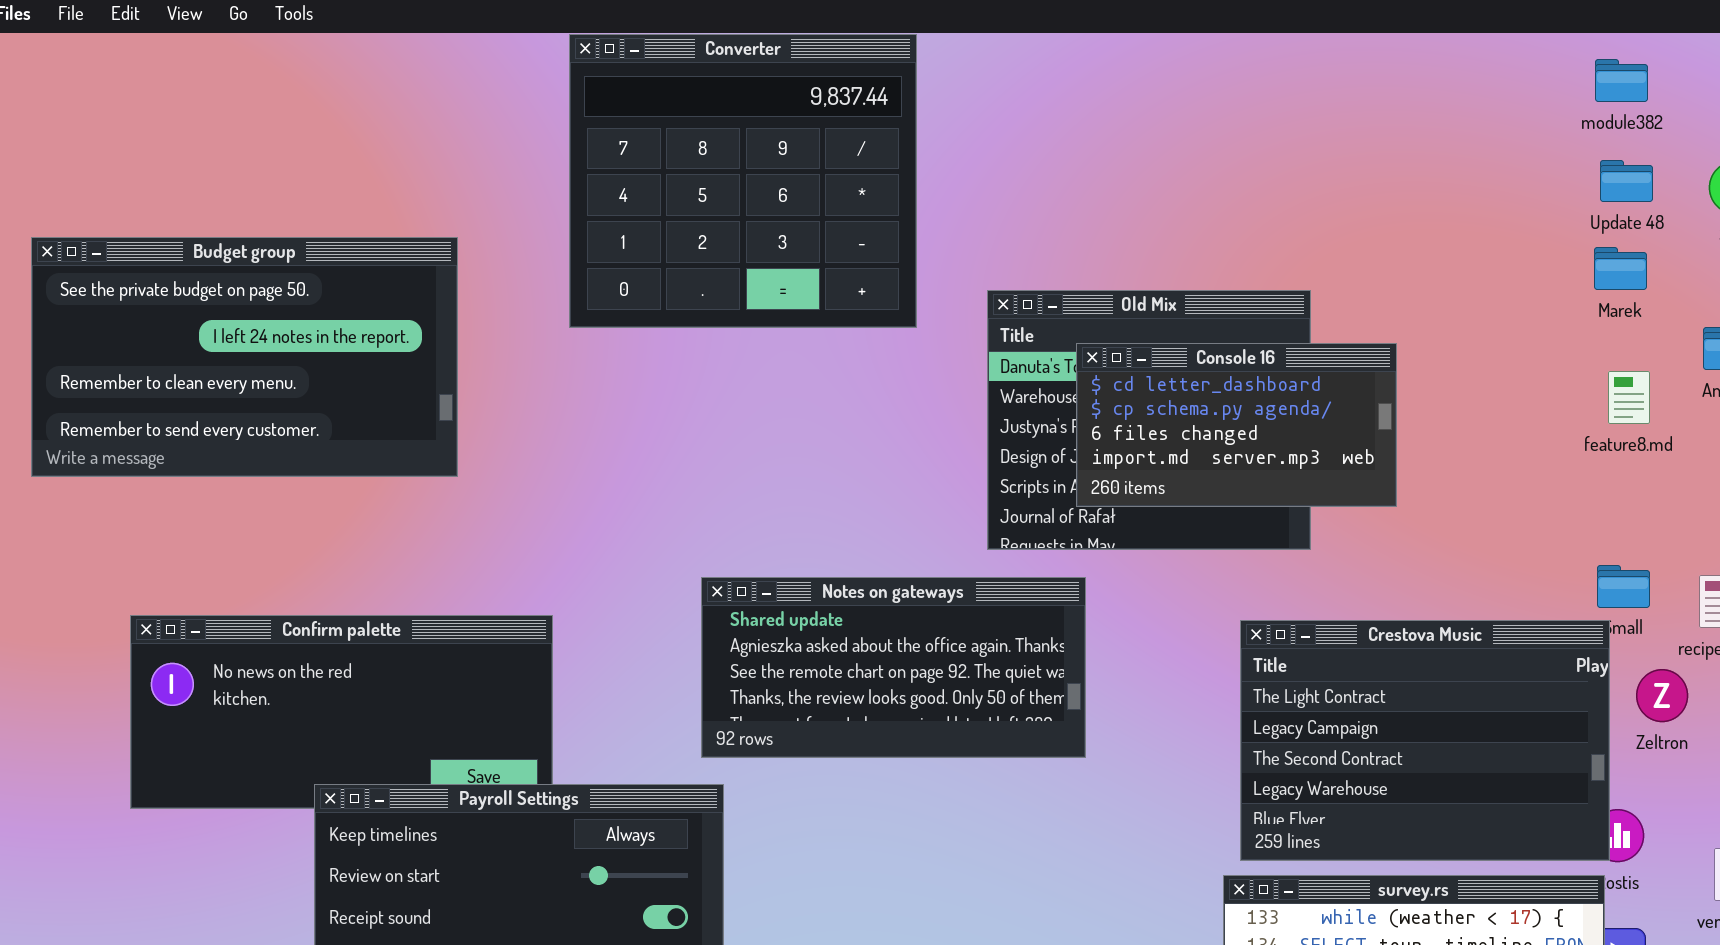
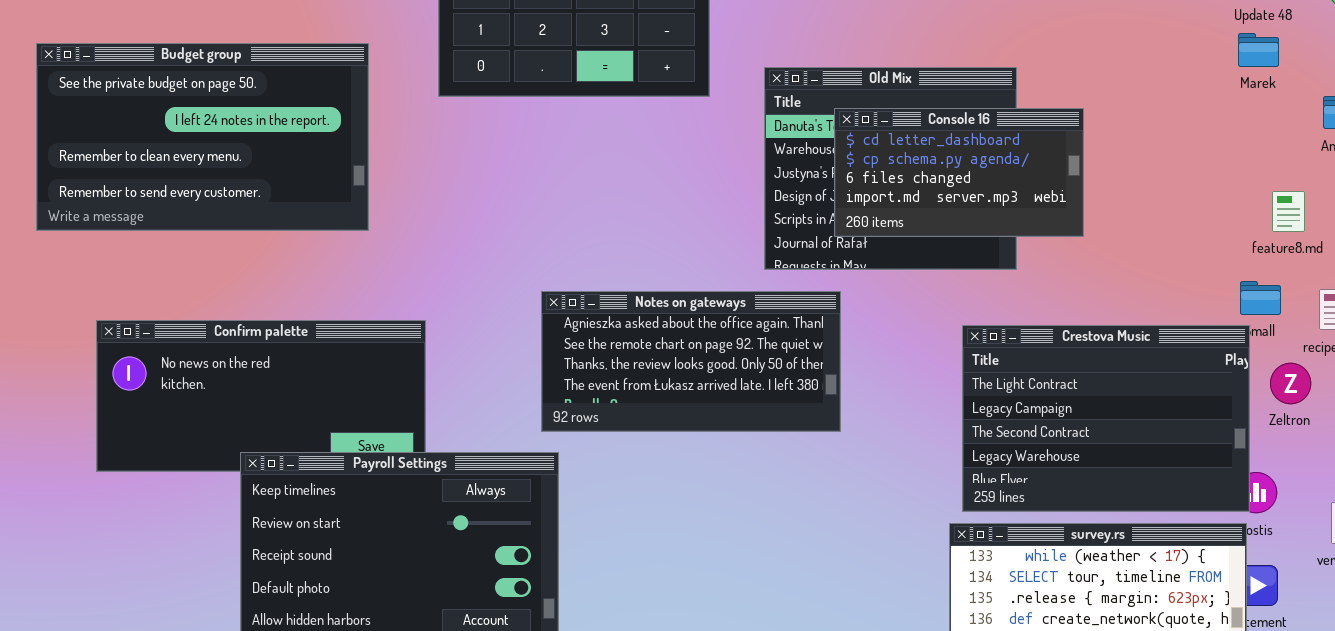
Budget group: [31,237,458,477] -> [36,43,369,231], moved
feature8.md: [1608,371,1650,424] -> [1272,191,1305,232], moved
Notes on gateways: [701,577,1086,758] -> [541,291,841,432], scrolled down 1 row

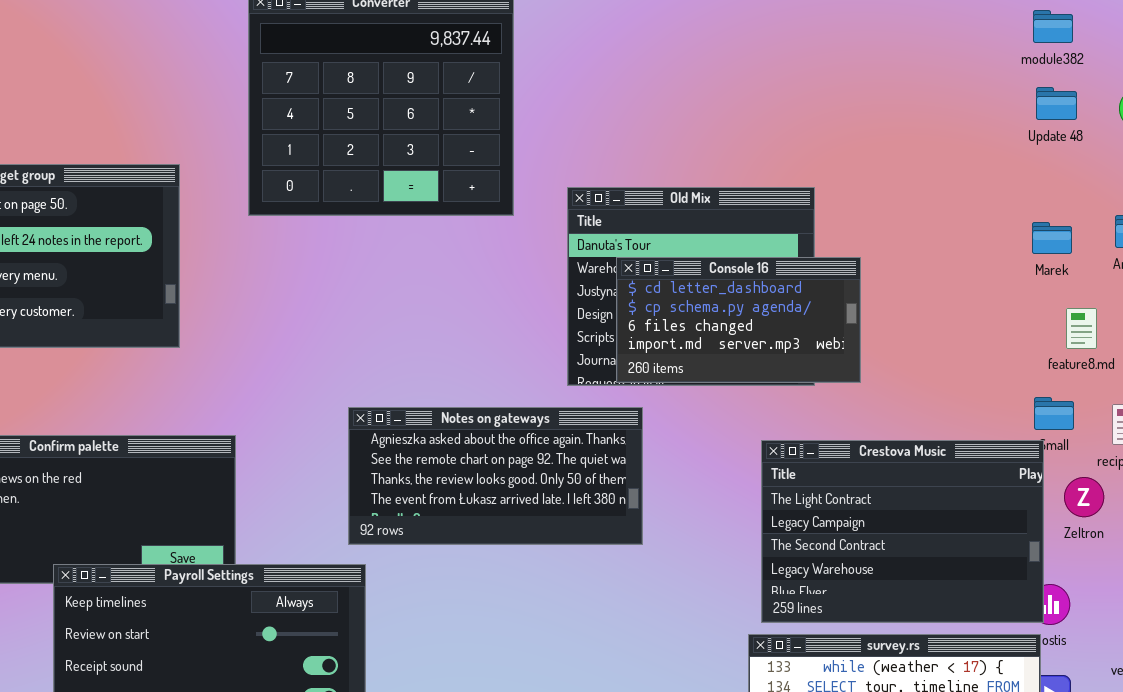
Marek: [1238,33,1279,67] -> [1032,222,1072,254], moved
Console 16: [834,108,1084,237] -> [616,257,861,383], moved

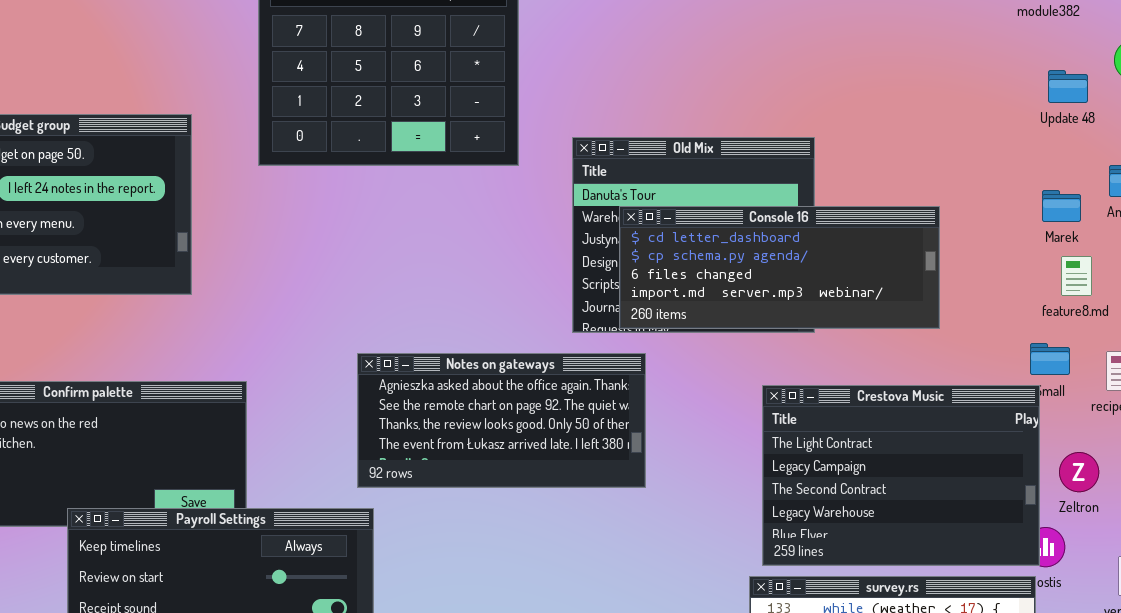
Update 48: [1036,87,1077,120] -> [1048,70,1088,103], moved
Marek: [1032,222,1072,254] -> [1042,190,1081,222], moved
Console 16: [616,257,861,383] -> [619,206,940,329], resized
Zeltron: [1064,477,1104,517] -> [1059,452,1099,492], moved

